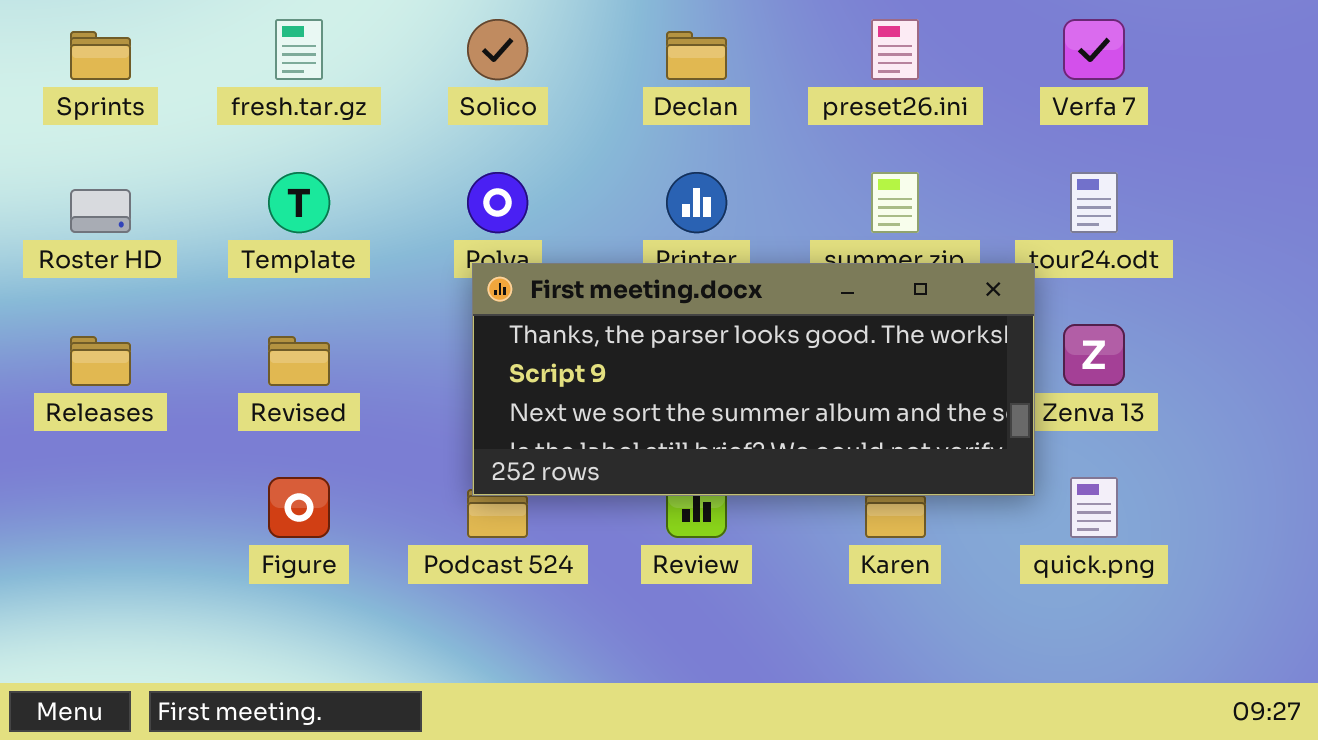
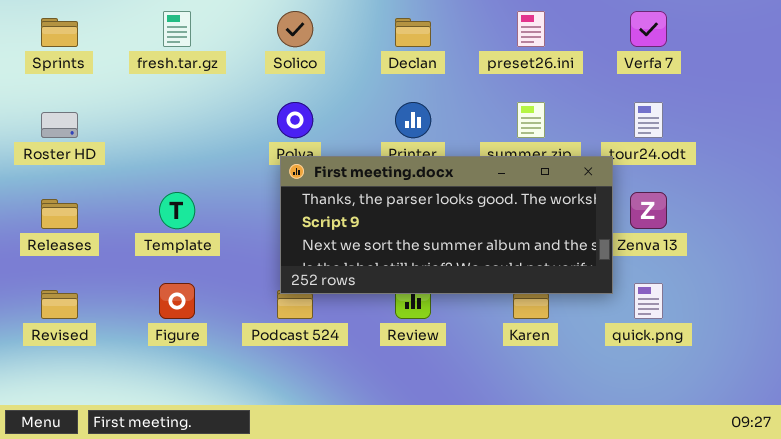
Template: [268,172,330,233] -> [159,192,195,229], moved
Revised: [268,336,330,386] -> [41,290,78,319], moved

